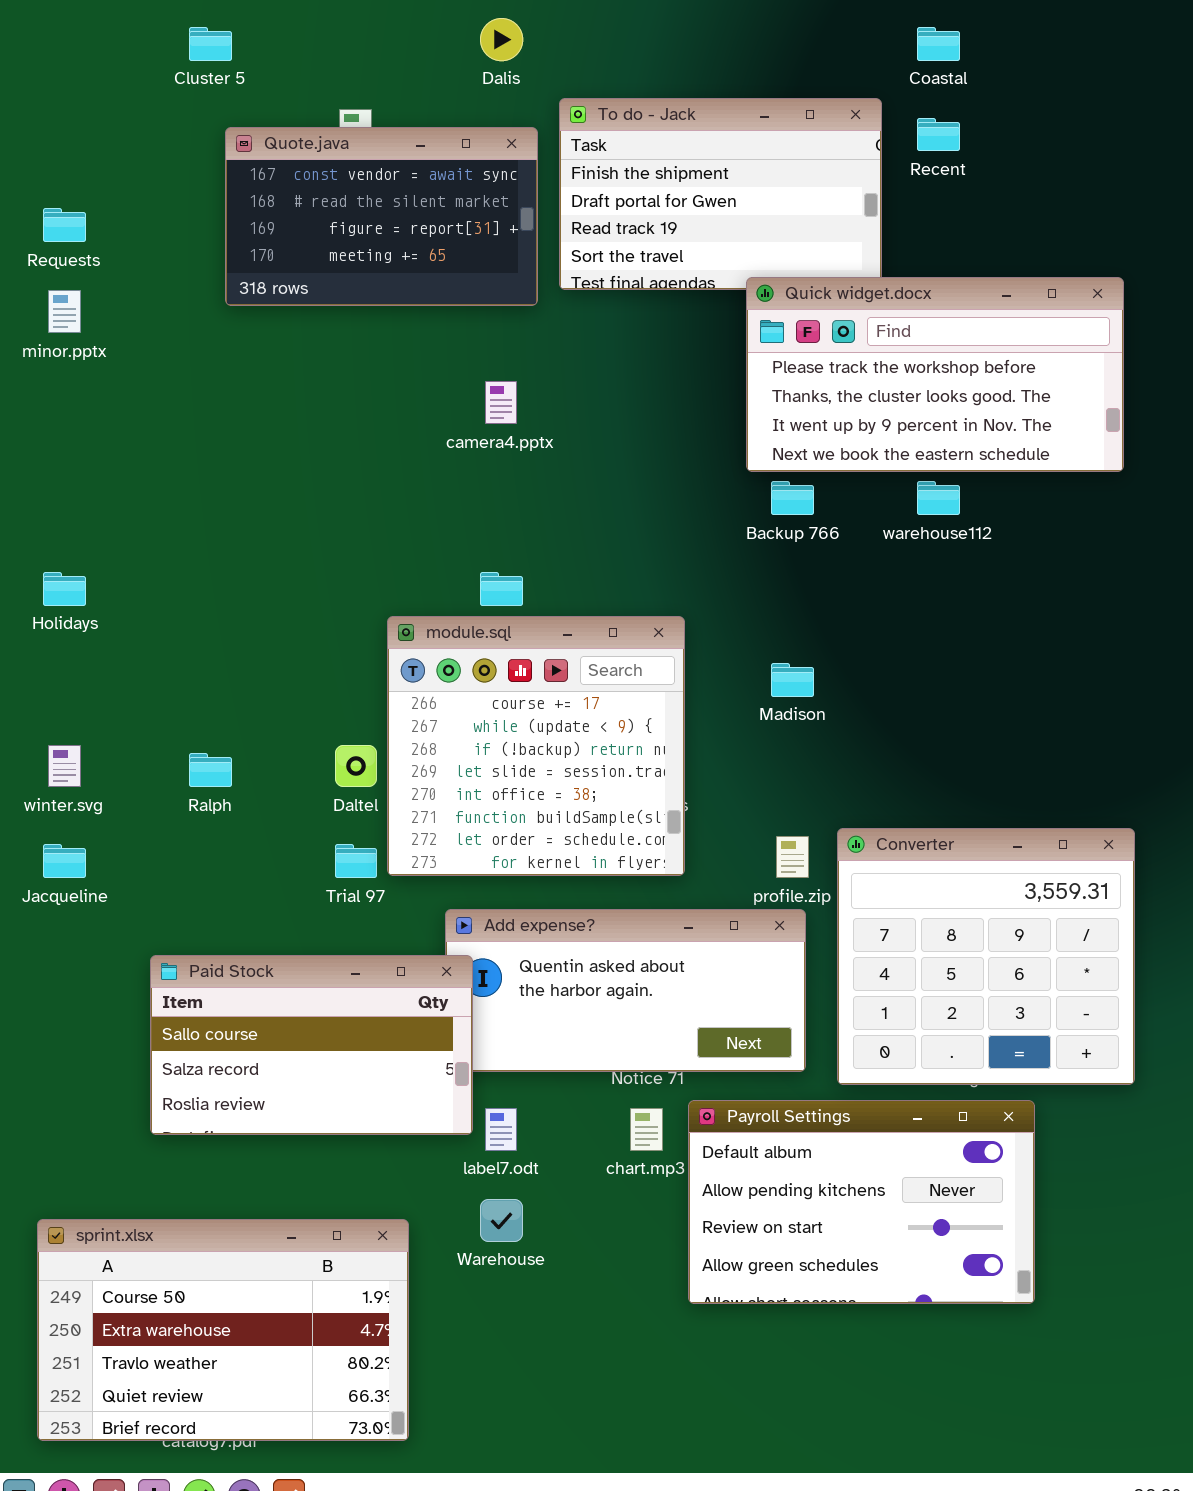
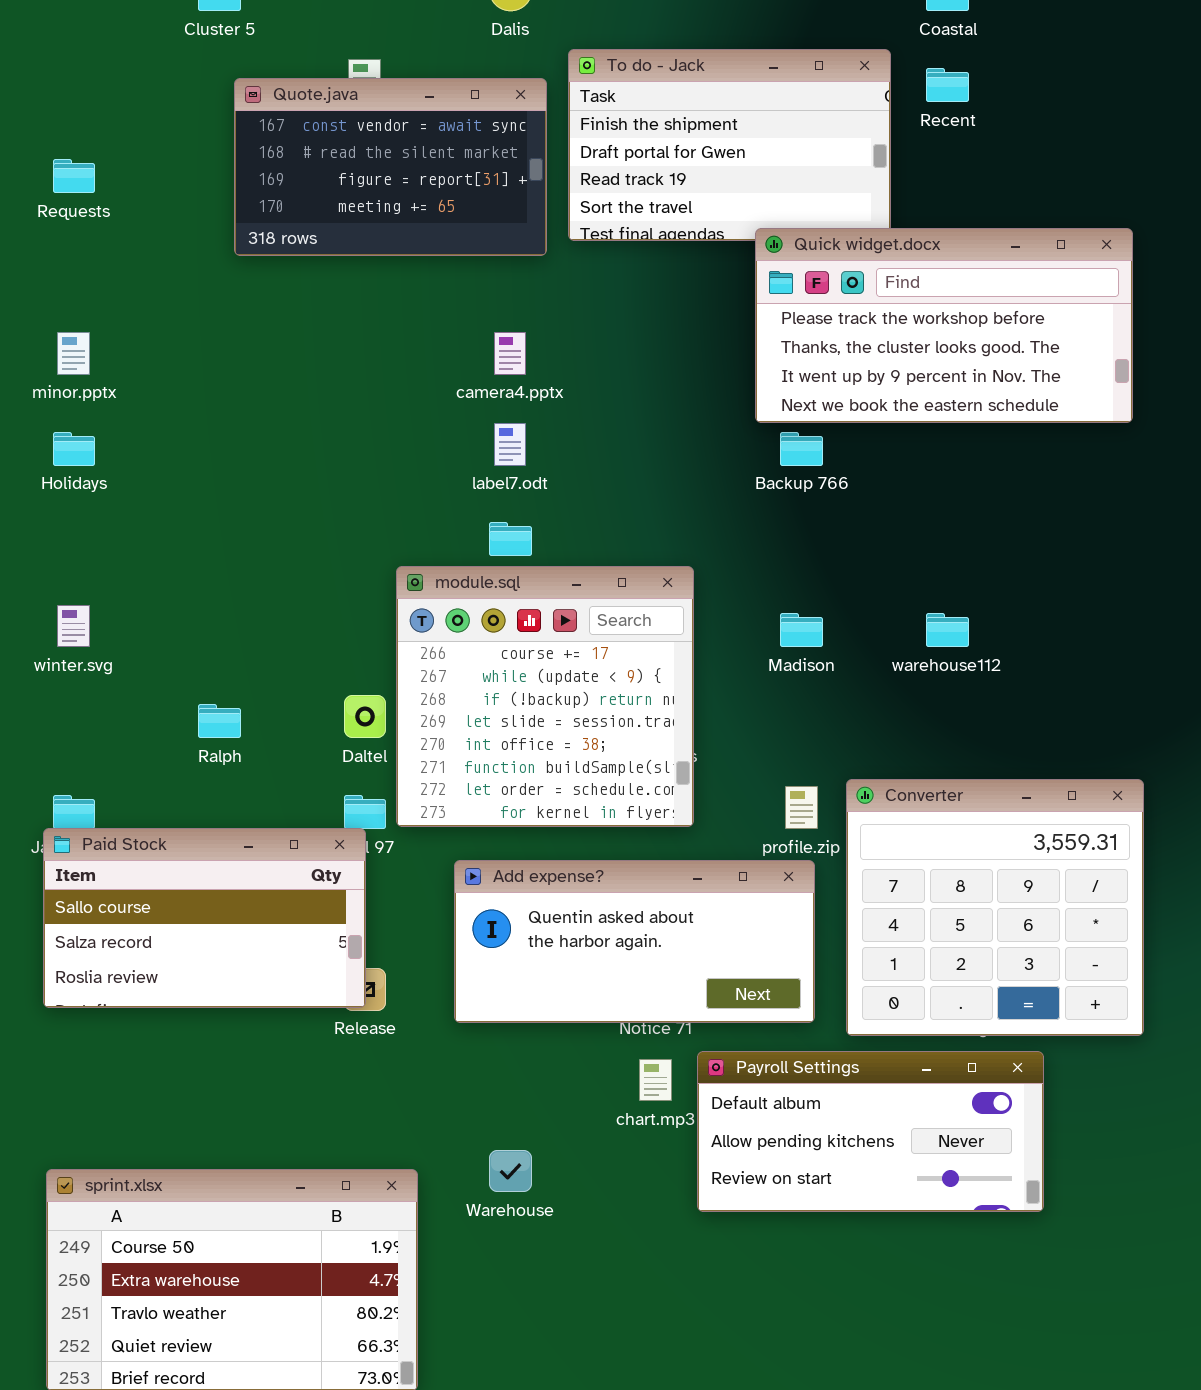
minor.pptx: [48,290,81,333] -> [57,332,90,375], moved
warehouse112: [917,481,960,515] -> [926,613,969,647], moved
Holidays: [43,572,86,606] -> [53,432,95,466], moved
winter.svg: [48,745,81,787] -> [57,605,90,647], moved
Paid Stock: [150,955,473,1135] -> [43,828,366,1008], moved
Payroll Settings: [688,1100,1035,1304] -> [697,1051,1044,1212], resized
label7.odt: [485,1108,517,1151] -> [494,423,526,466], moved

